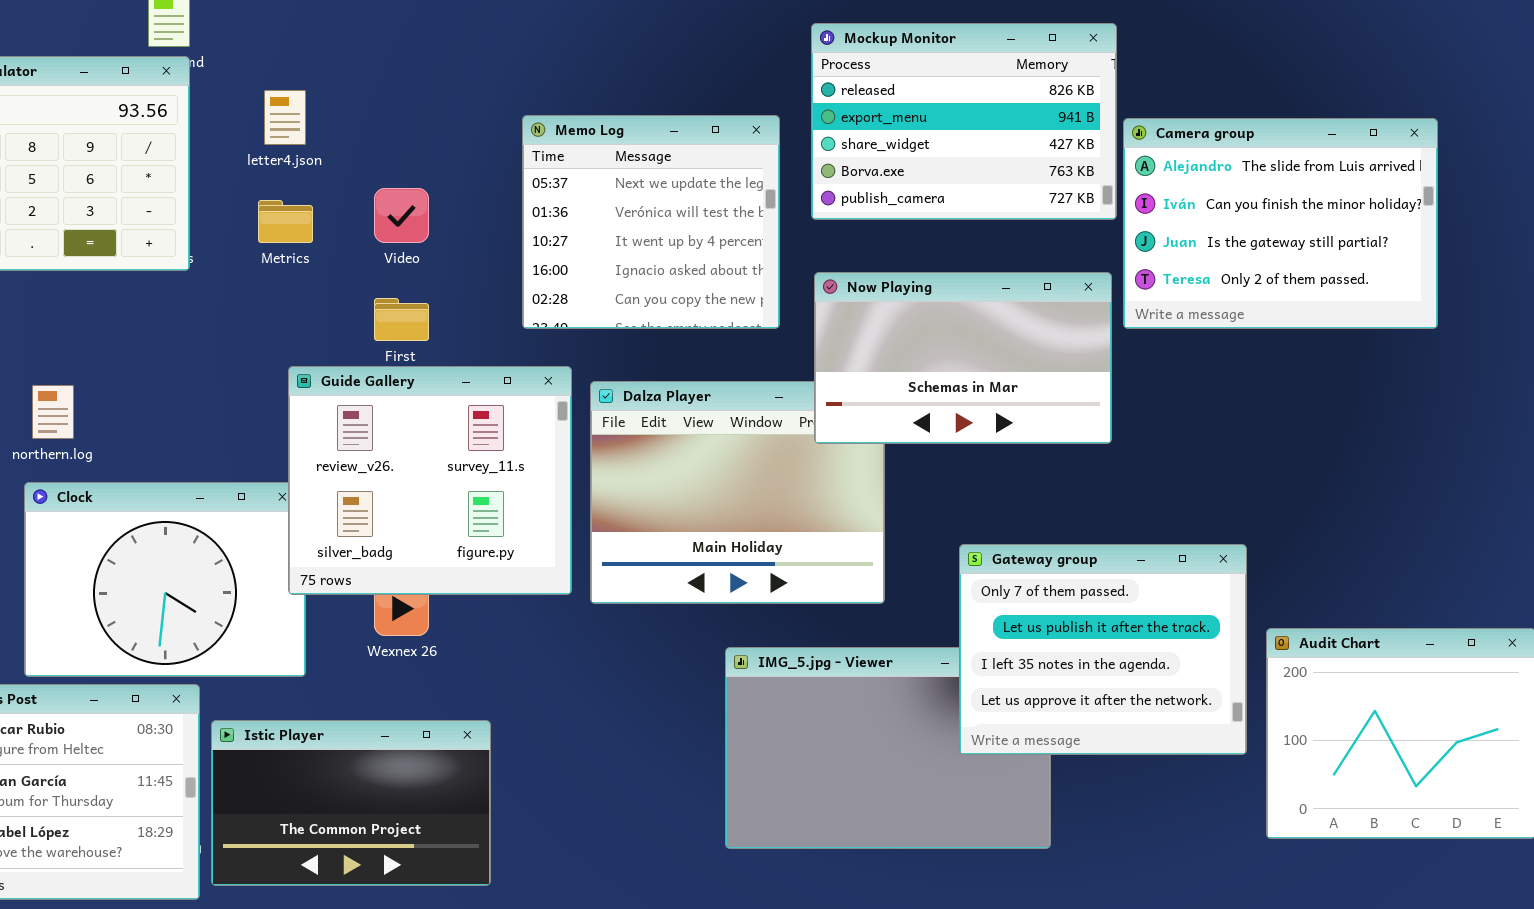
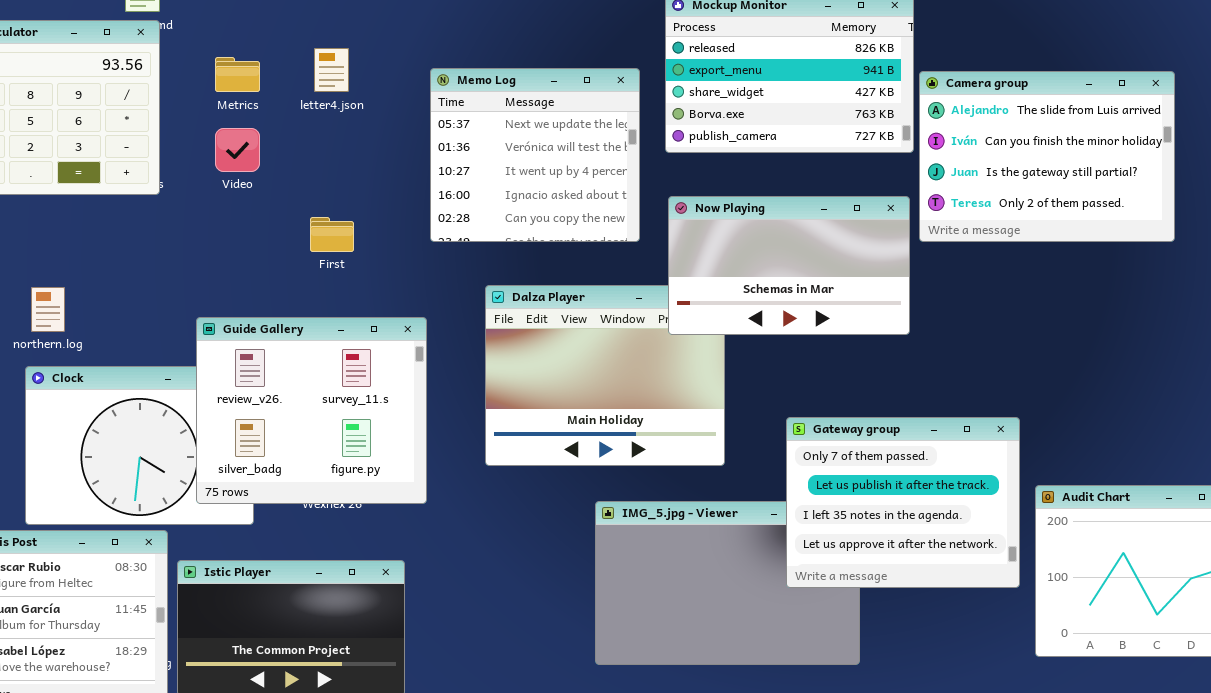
letter4.json: [264,90,306,145] -> [314,48,349,92], moved
Video: [374,188,429,243] -> [215,128,260,172], moved
Metrics: [258,200,313,243] -> [215,57,260,92], moved
Guide Gallery: [288,366,572,595] -> [196,317,427,504], moved

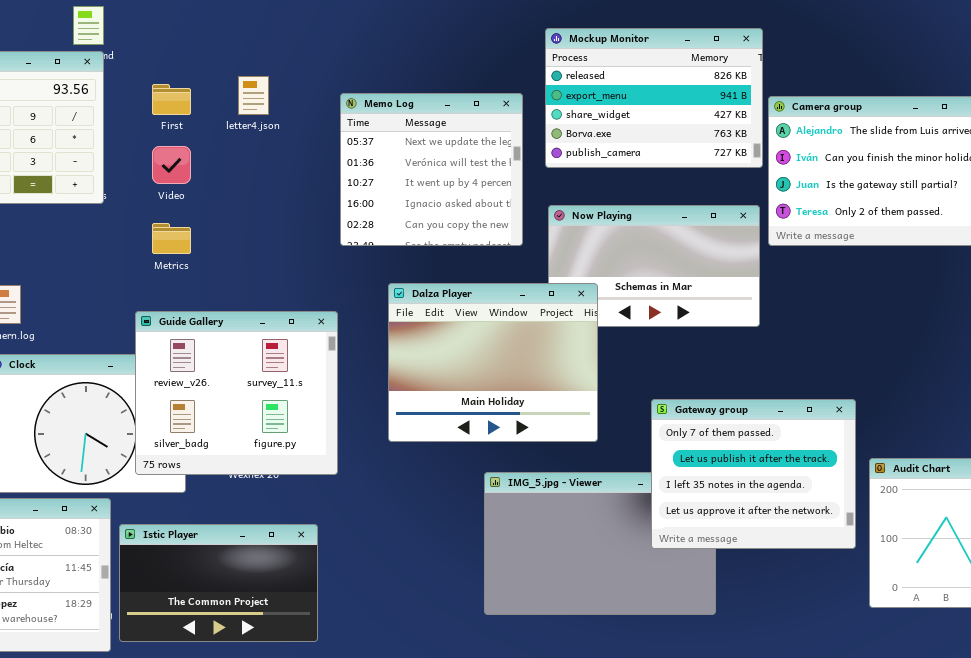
Metrics: [215,57,260,92] -> [152,223,191,254], moved
First: [310,217,354,252] -> [152,84,191,115], moved
Dalza Player: [485,285,725,466] -> [388,283,598,442], raised

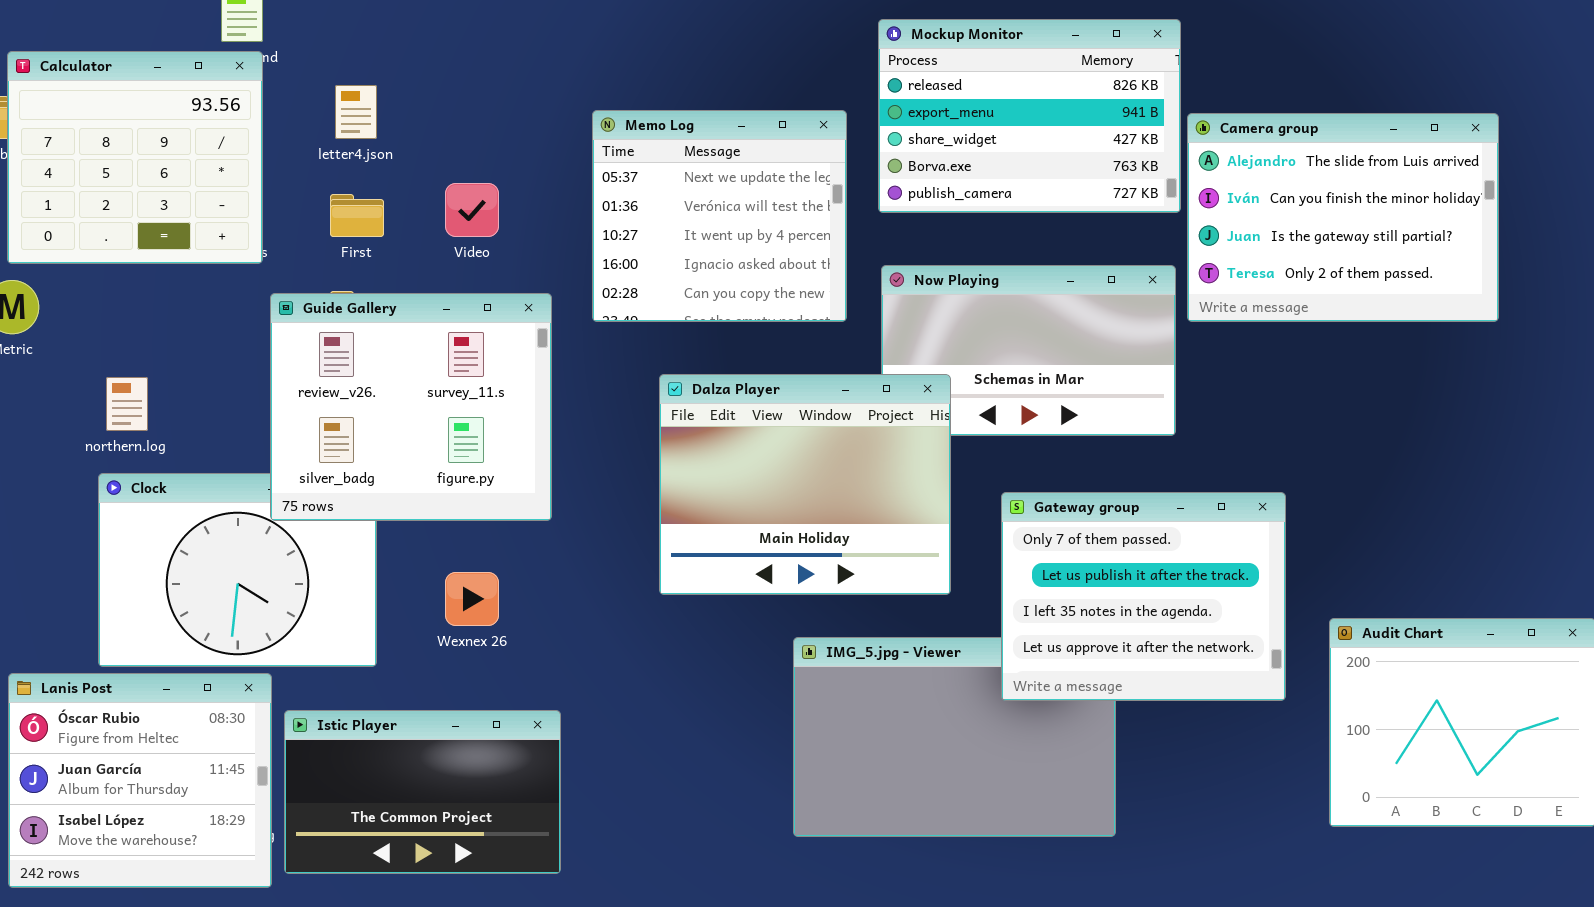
letter4.json: [238,76,269,115] -> [335,85,377,139], moved
First: [152,84,191,115] -> [330,194,384,237], moved
Video: [152,146,191,184] -> [445,183,499,237], moved
Guide Gallery: [135,311,338,475] -> [270,293,552,521], moved
Gateway group: [651,399,856,549] -> [1001,492,1286,701], moved

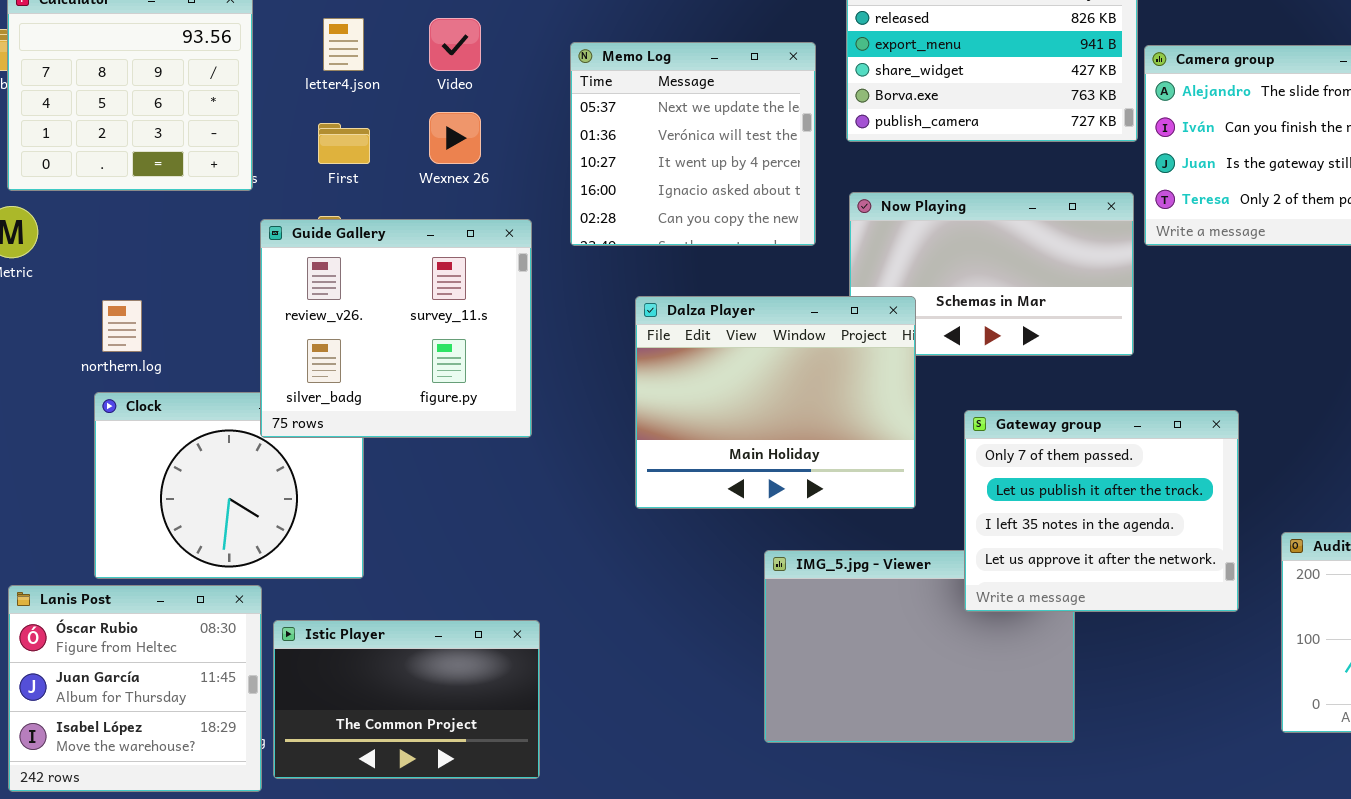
Video: [445,183,499,237] -> [429,18,481,71], moved
Wexnex 26: [445,572,499,626] -> [429,112,481,164], moved

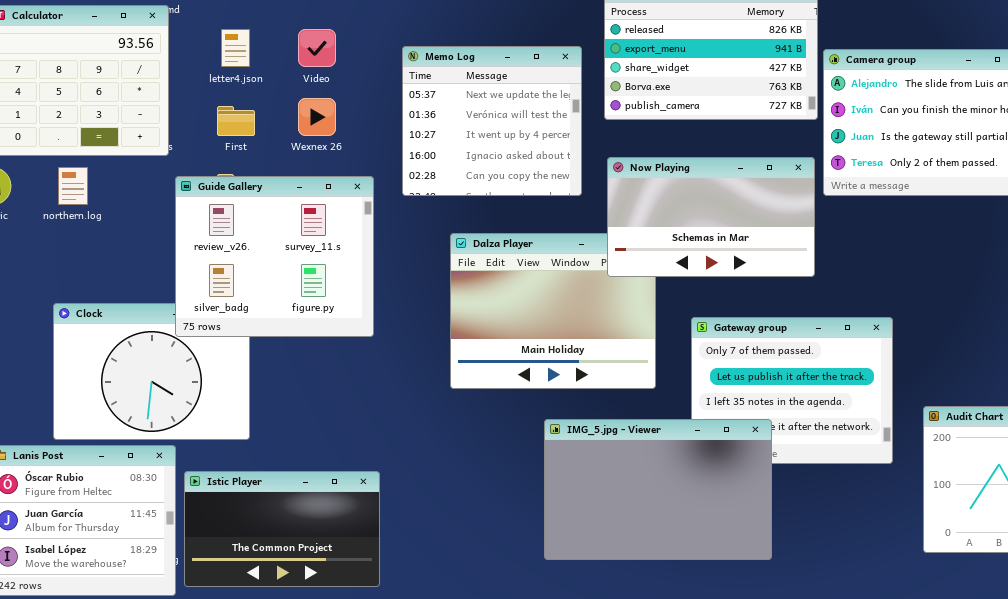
Now Playing: [849,192,1134,356] -> [607,157,815,277], raised
northern.log: [102,300,142,352] -> [58,167,88,205], moved
IMG_5.jpg - Viewer: [764,550,1075,743] -> [544,419,772,560], raised

